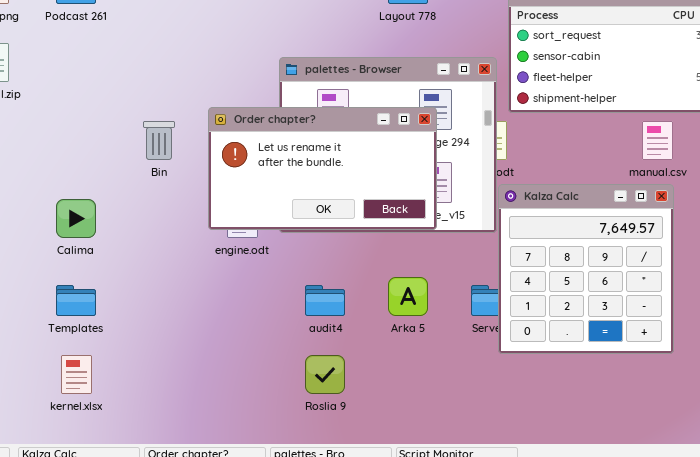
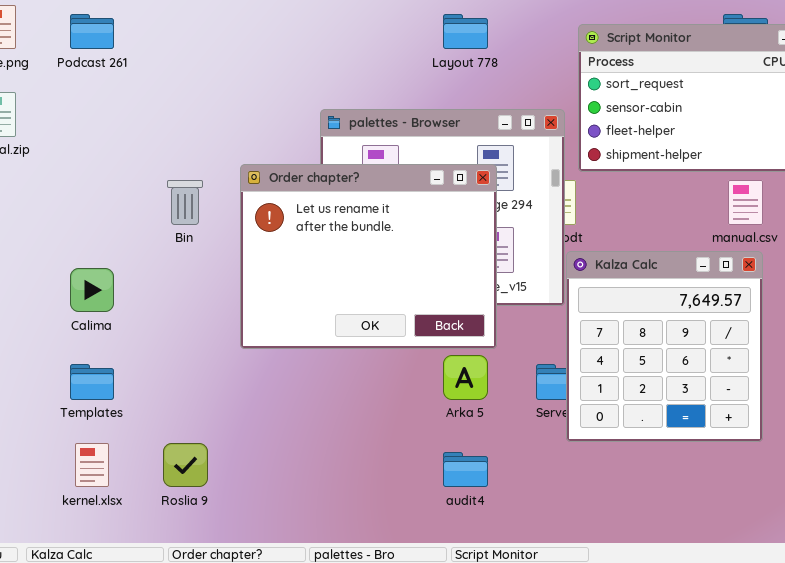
Order chapter?: [208,107,437,230] -> [240,164,497,349], resized
audit4: [305,285,345,316] -> [443,452,488,487], moved
Roslia 9: [305,355,345,394] -> [163,443,208,487], moved

